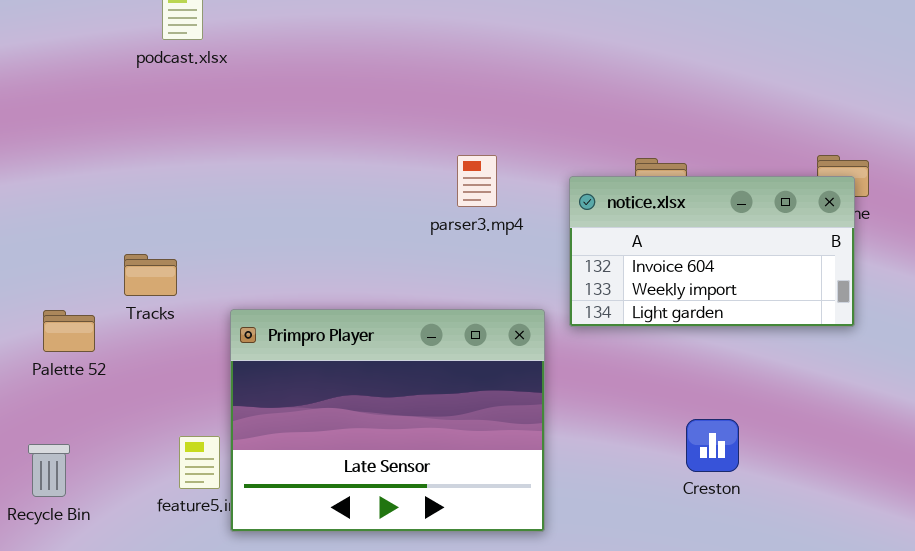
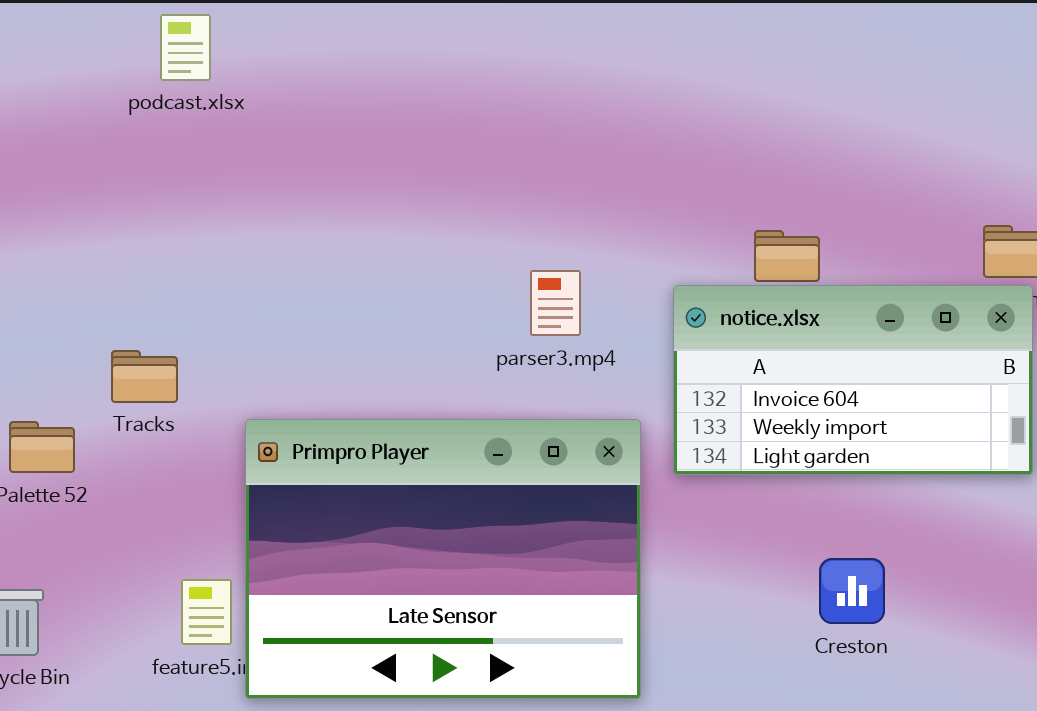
parser3.mp4: [457,155,497,207] -> [530,270,581,336], moved
notice.xlsx: [569,176,855,327] -> [673,285,1033,475], moved

